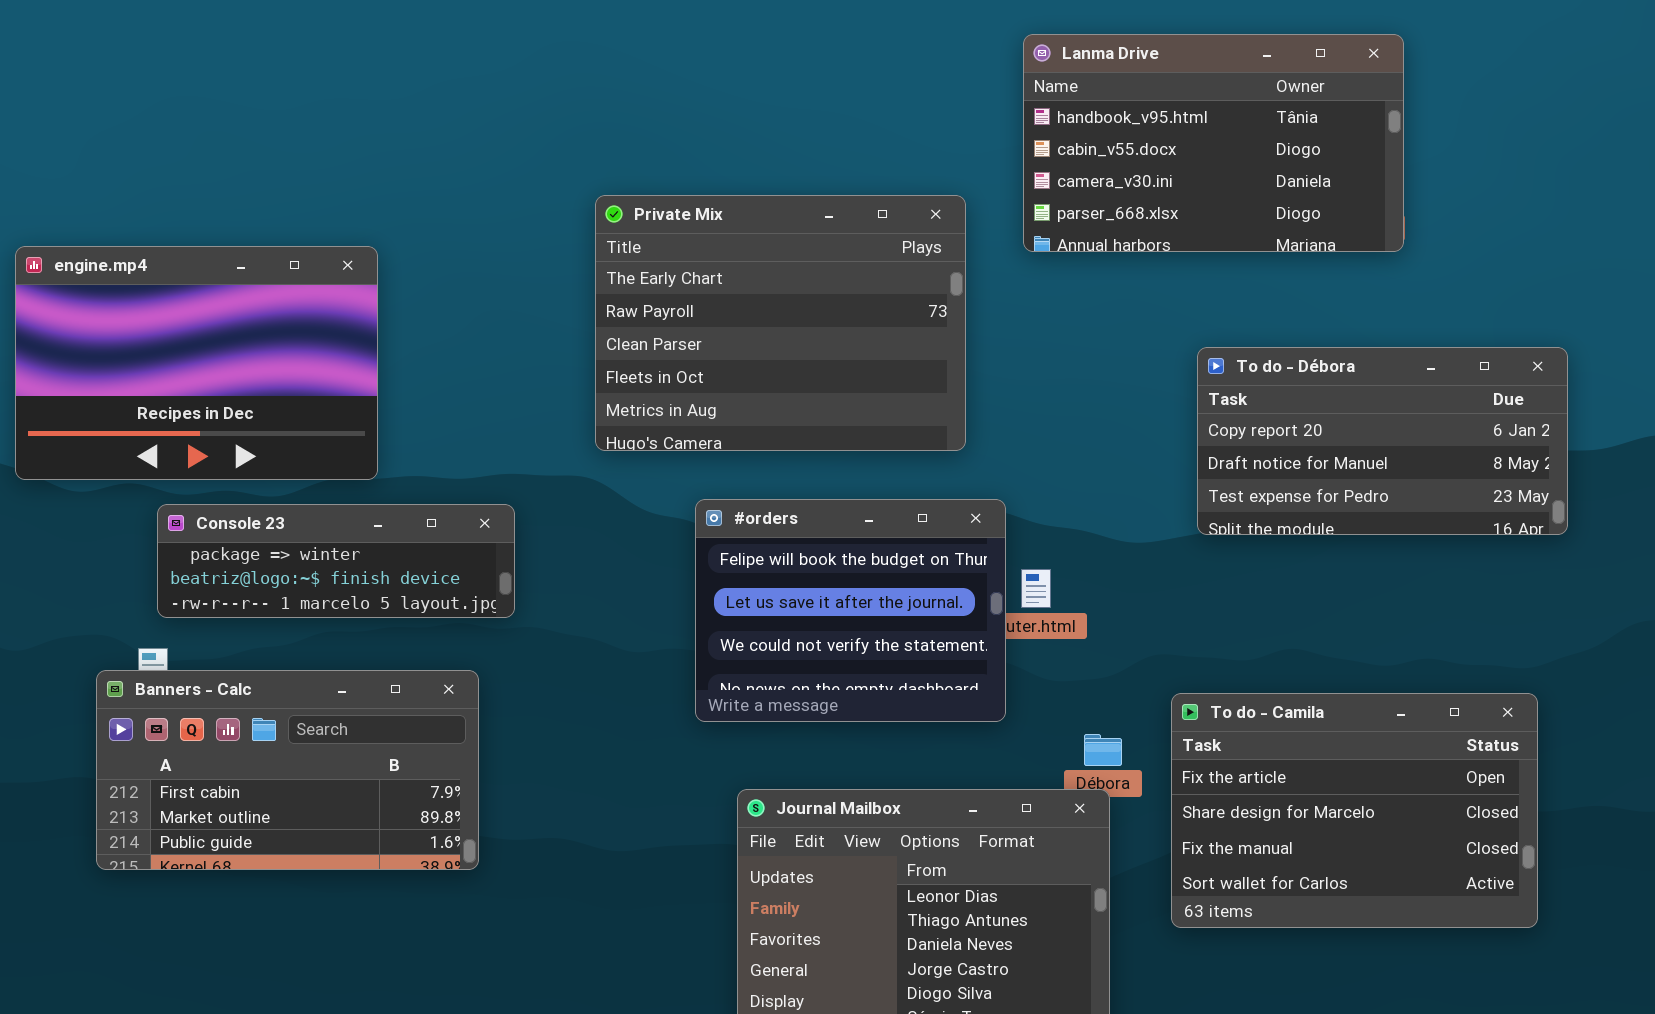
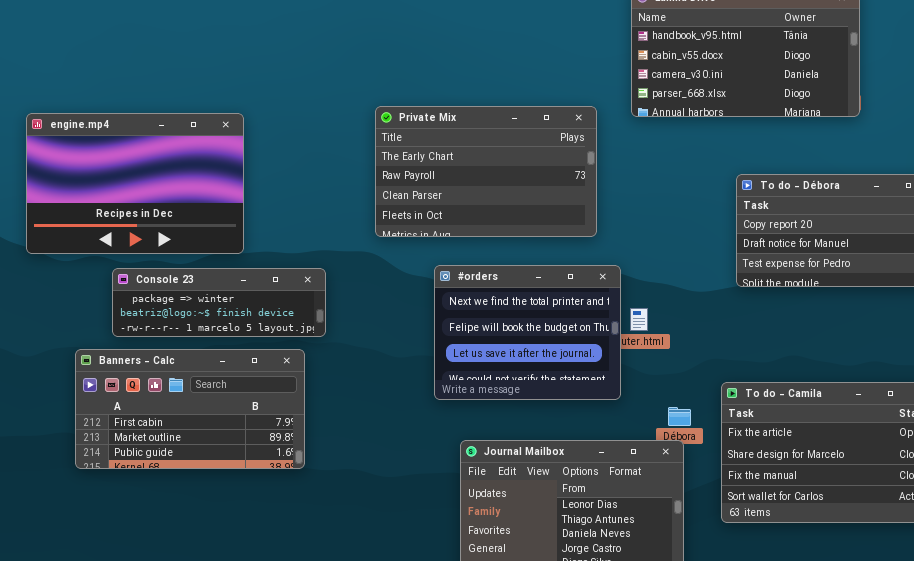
Private Mix: [595,195,966,451] -> [375,106,597,237], resized
#orders: [695,499,1006,722] -> [434,265,621,400], scrolled up 1 row
Banners - Calc: [96,670,479,870] -> [75,349,305,469], moved

